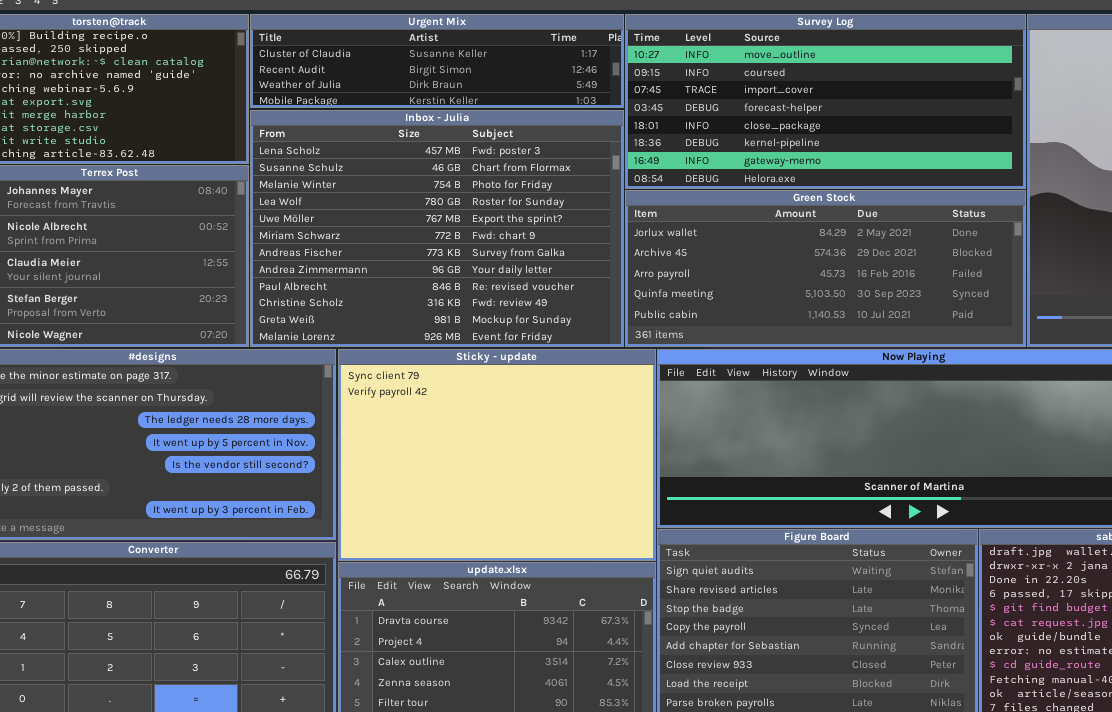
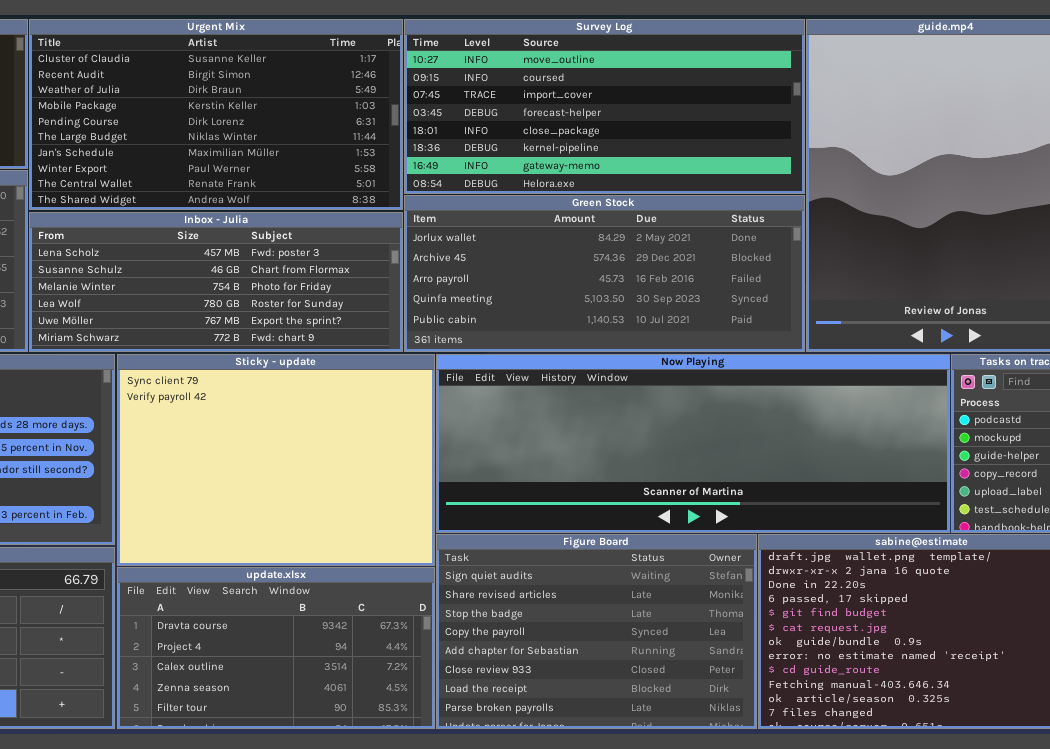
Urgent Mix: [250,14,624,108] -> [29,19,403,210], resized
Inbox - Julia: [250,110,624,347] -> [29,212,403,352], resized

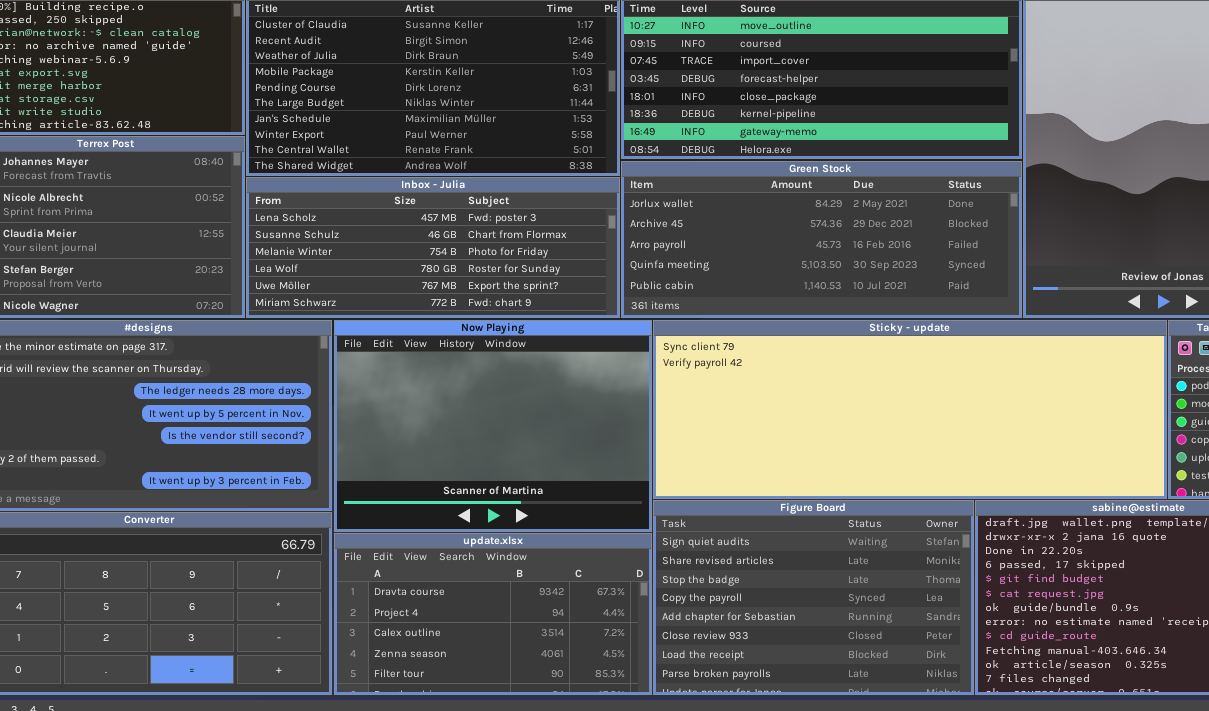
Sticky - update: [117,354,435,566] -> [653,320,1167,499], moved, resized
Now Playing: [436,354,950,533] -> [334,320,652,532], moved, resized

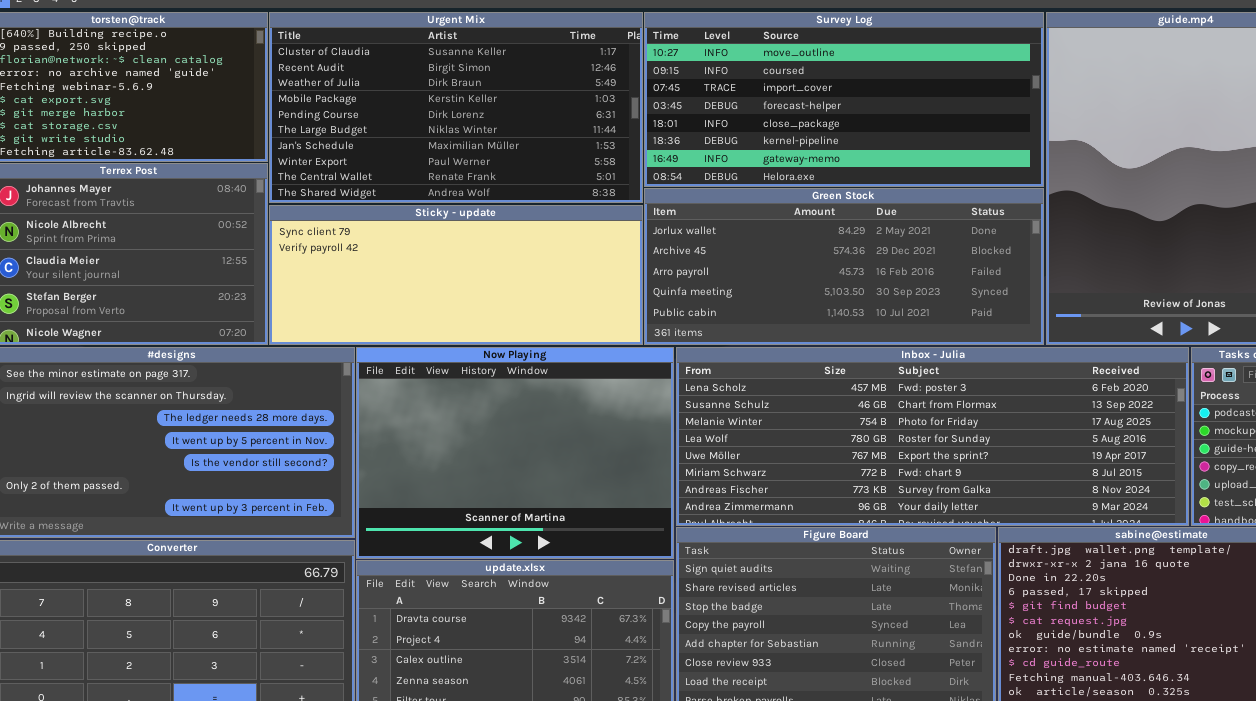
Inbox - Julia: [246,177,620,318] -> [676,347,1189,526], moved, resized
Sticky - update: [653,320,1167,499] -> [269,205,643,345], moved, resized

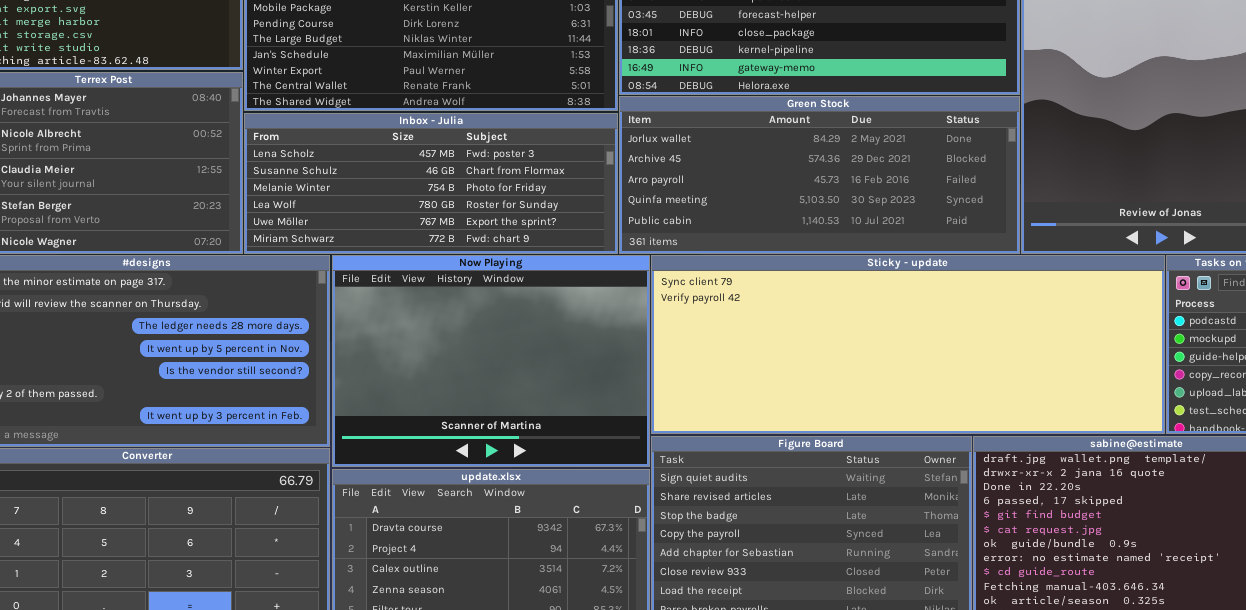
Sticky - update: [269,205,643,345] -> [651,255,1165,434], moved, resized
Inbox - Julia: [676,347,1189,526] -> [244,113,618,254], moved, resized

